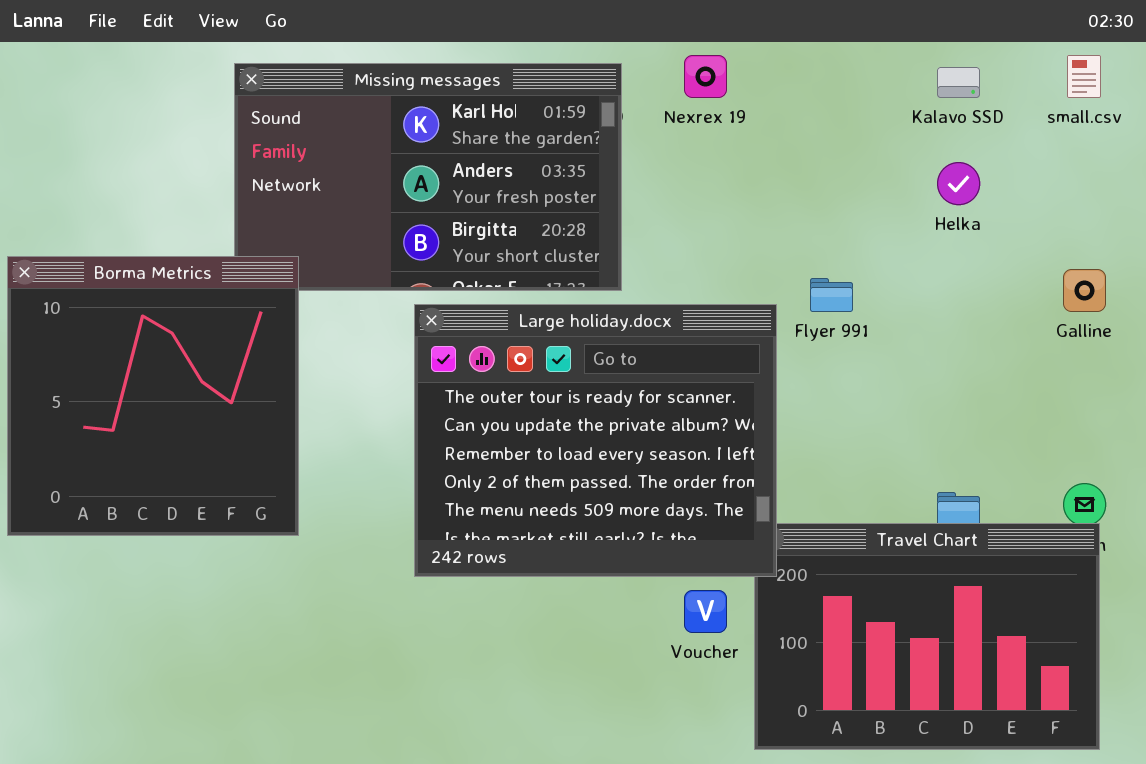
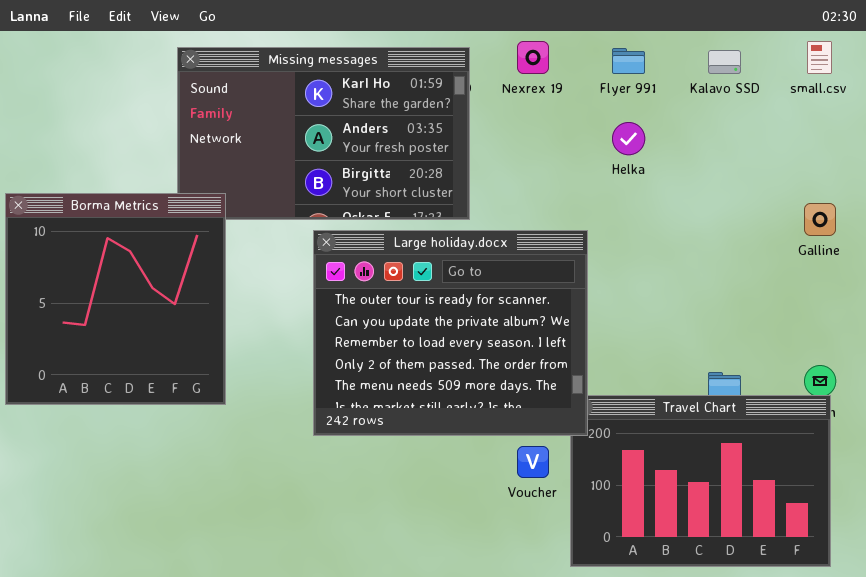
Helka: [937,162,980,205] -> [612,122,645,155], moved
Flyer 991: [810,278,853,312] -> [612,48,645,74], moved

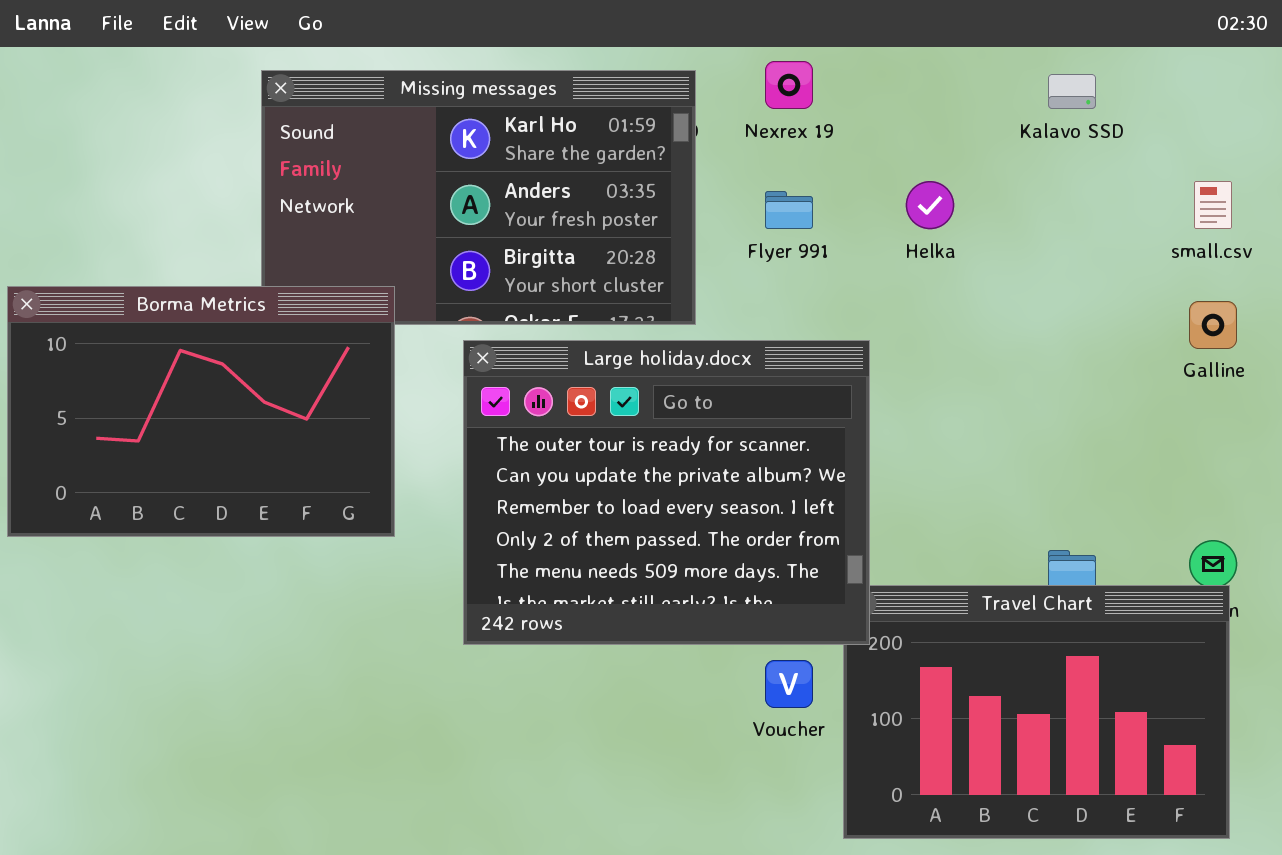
small.csv: [807,41,832,74] -> [1194,181,1232,229], moved
Flyer 991: [612,48,645,74] -> [765,191,813,229], moved
Borma Metrics: [5,193,226,405] -> [7,286,395,537], resized

